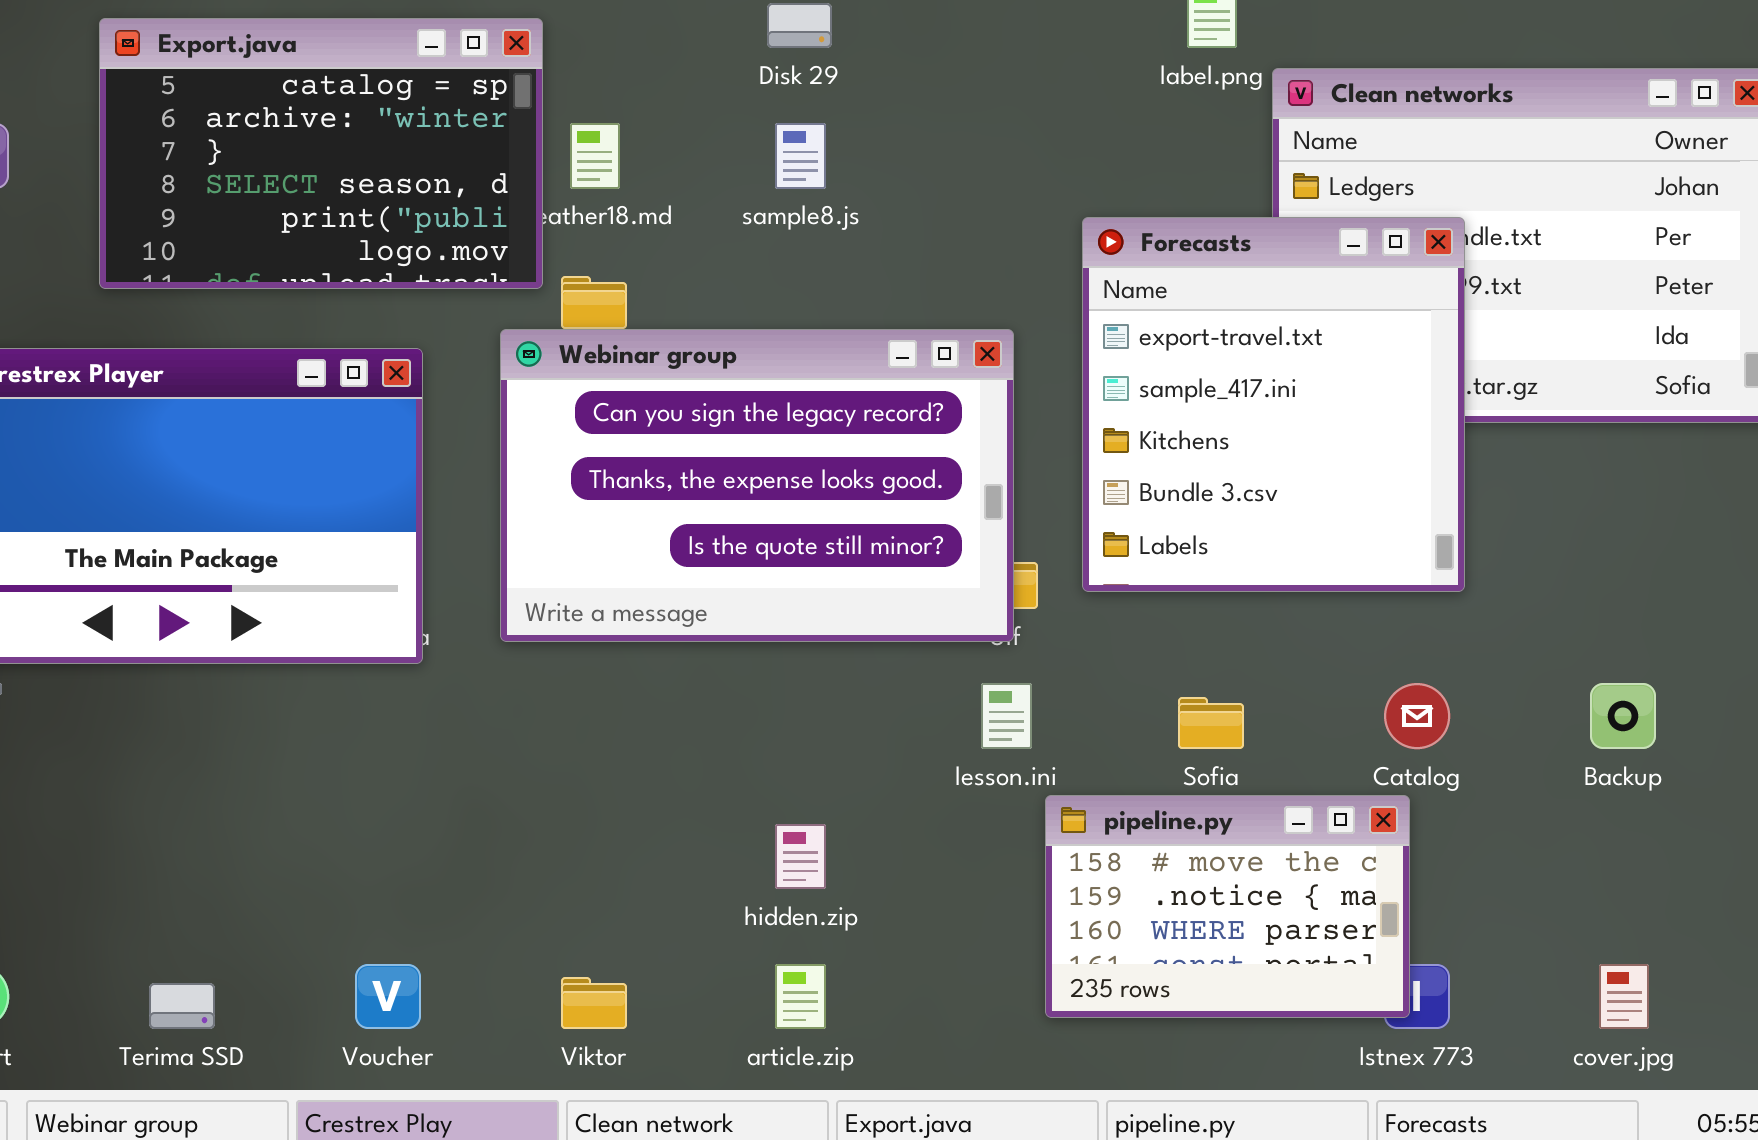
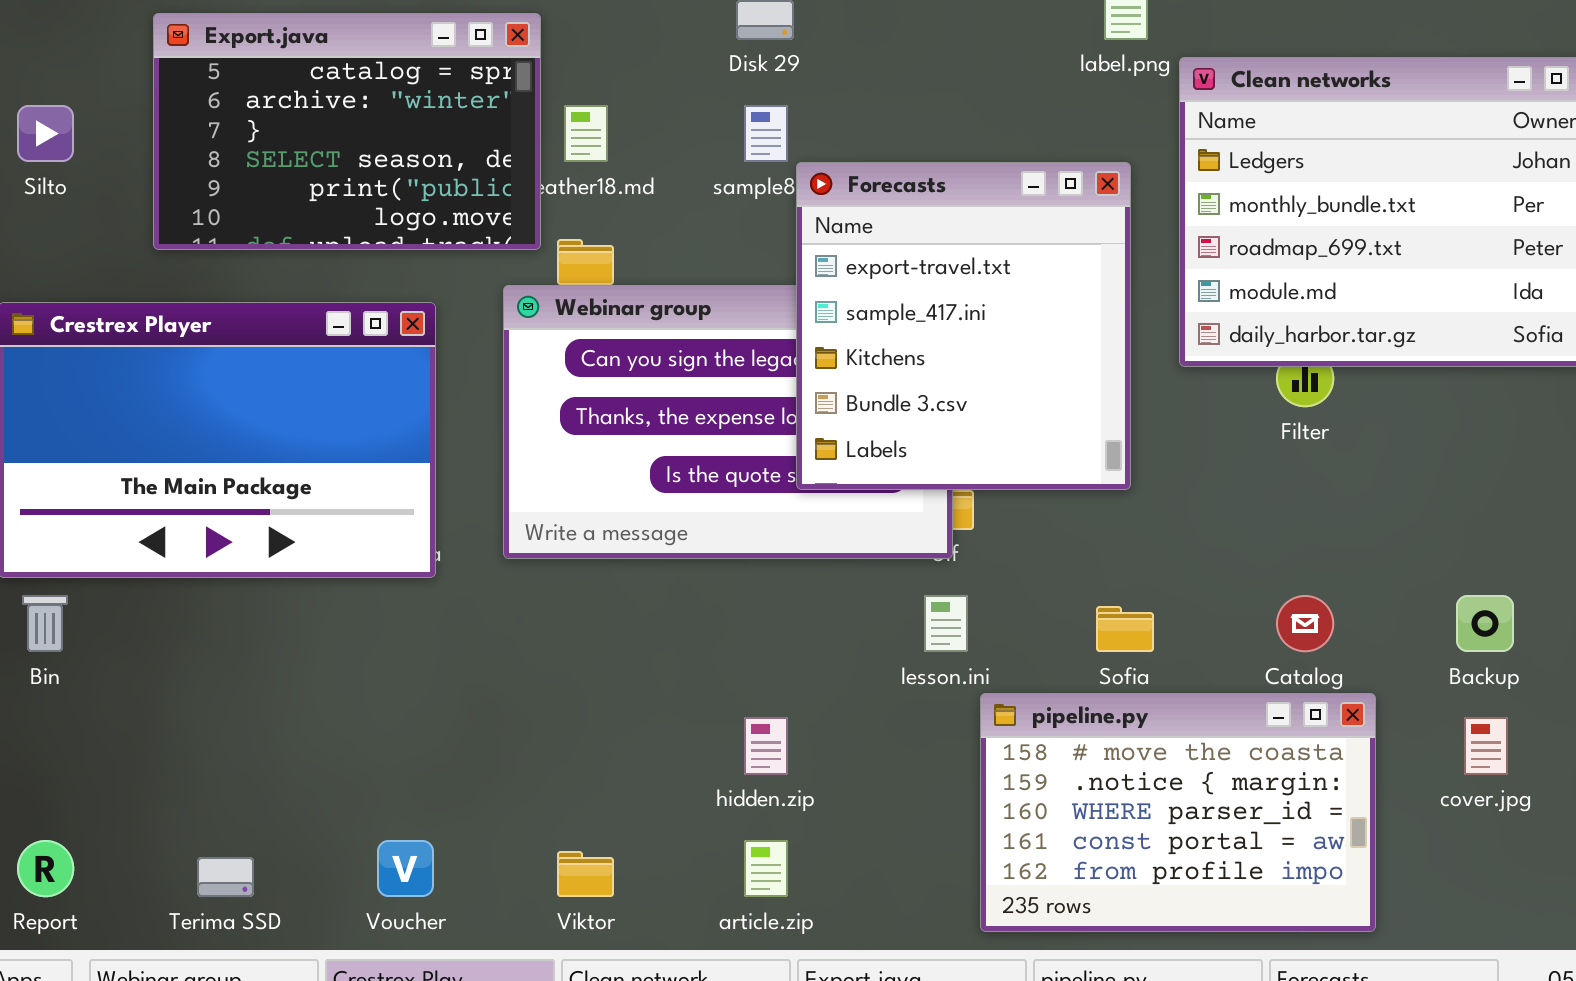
Forecasts: [1082,217,1465,592] -> [796,162,1131,490], moved
pipeline.py: [1045,795,1410,1018] -> [980,693,1376,932], resized
cover.jpg: [1599,964,1649,1029] -> [1464,717,1508,775], moved

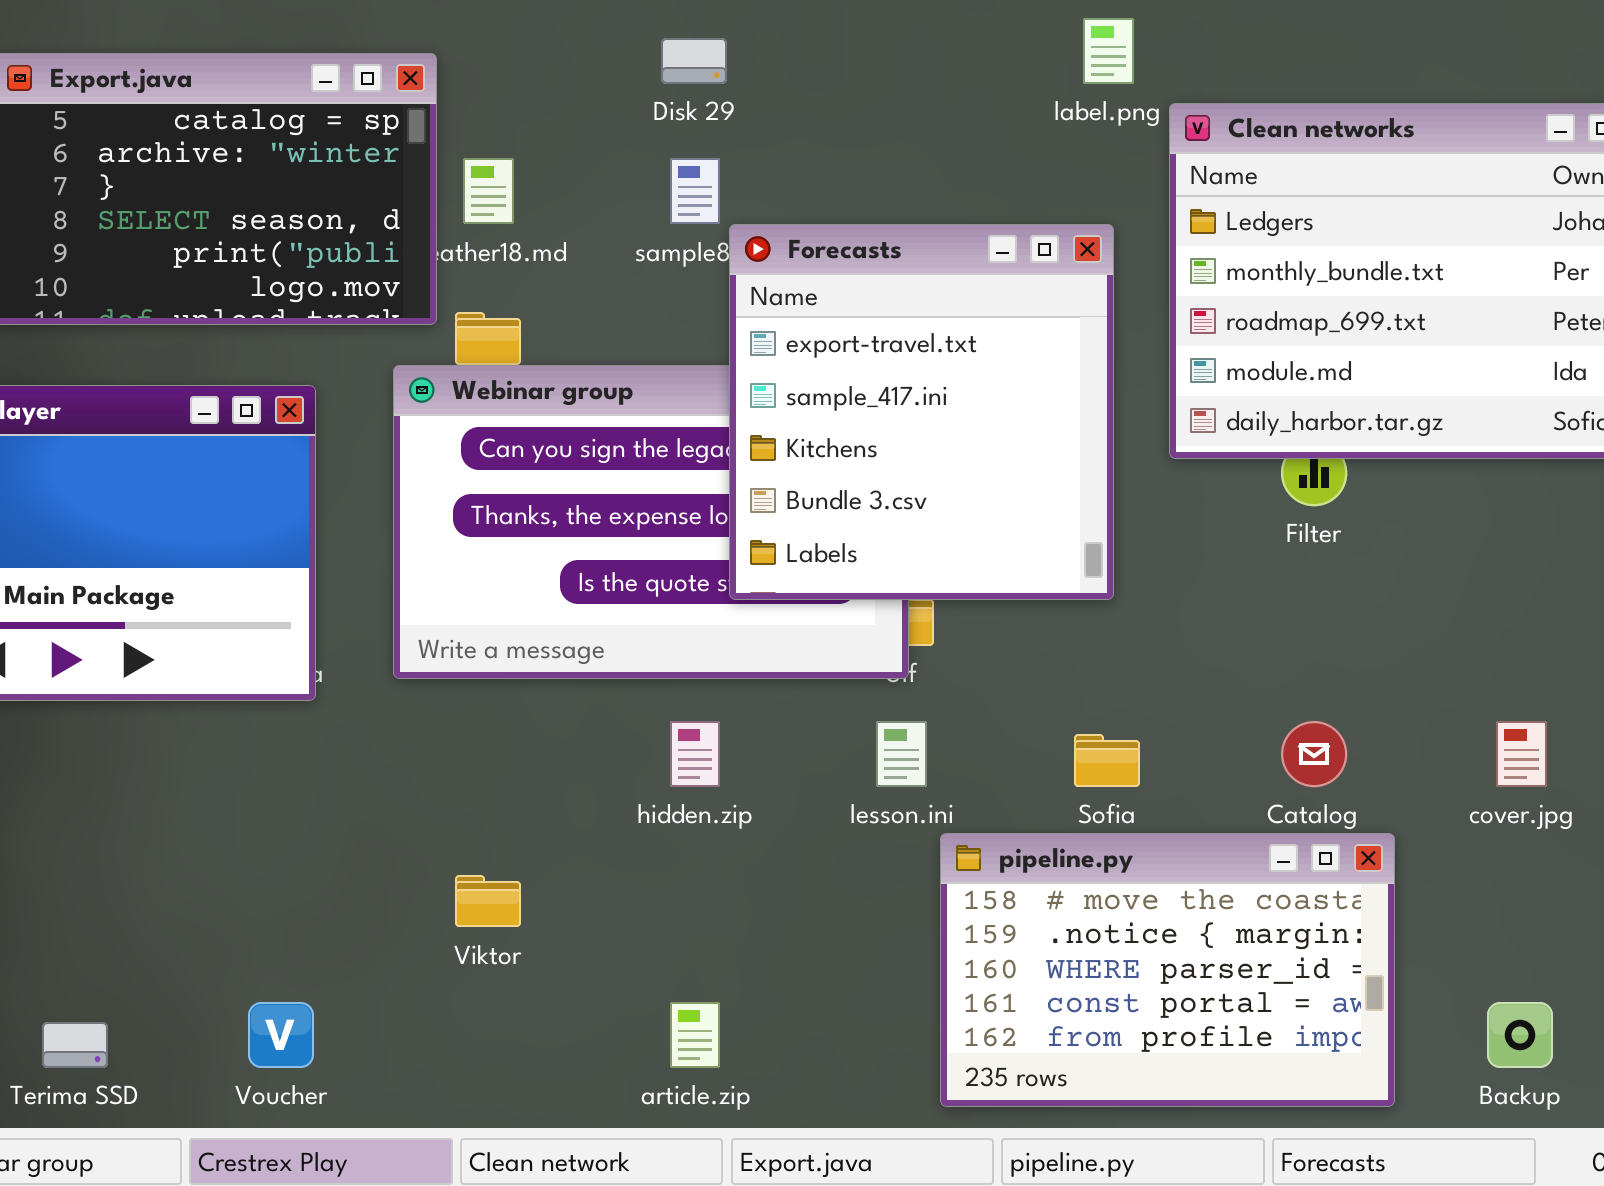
Backup: [1456,595,1514,652] -> [1487,1002,1553,1068], moved
hidden.zip: [744,717,788,775] -> [670,721,720,787], moved
cover.jpg: [1464,717,1508,775] -> [1496,721,1547,787], moved
Viktor: [557,851,614,897] -> [455,875,521,927], moved

